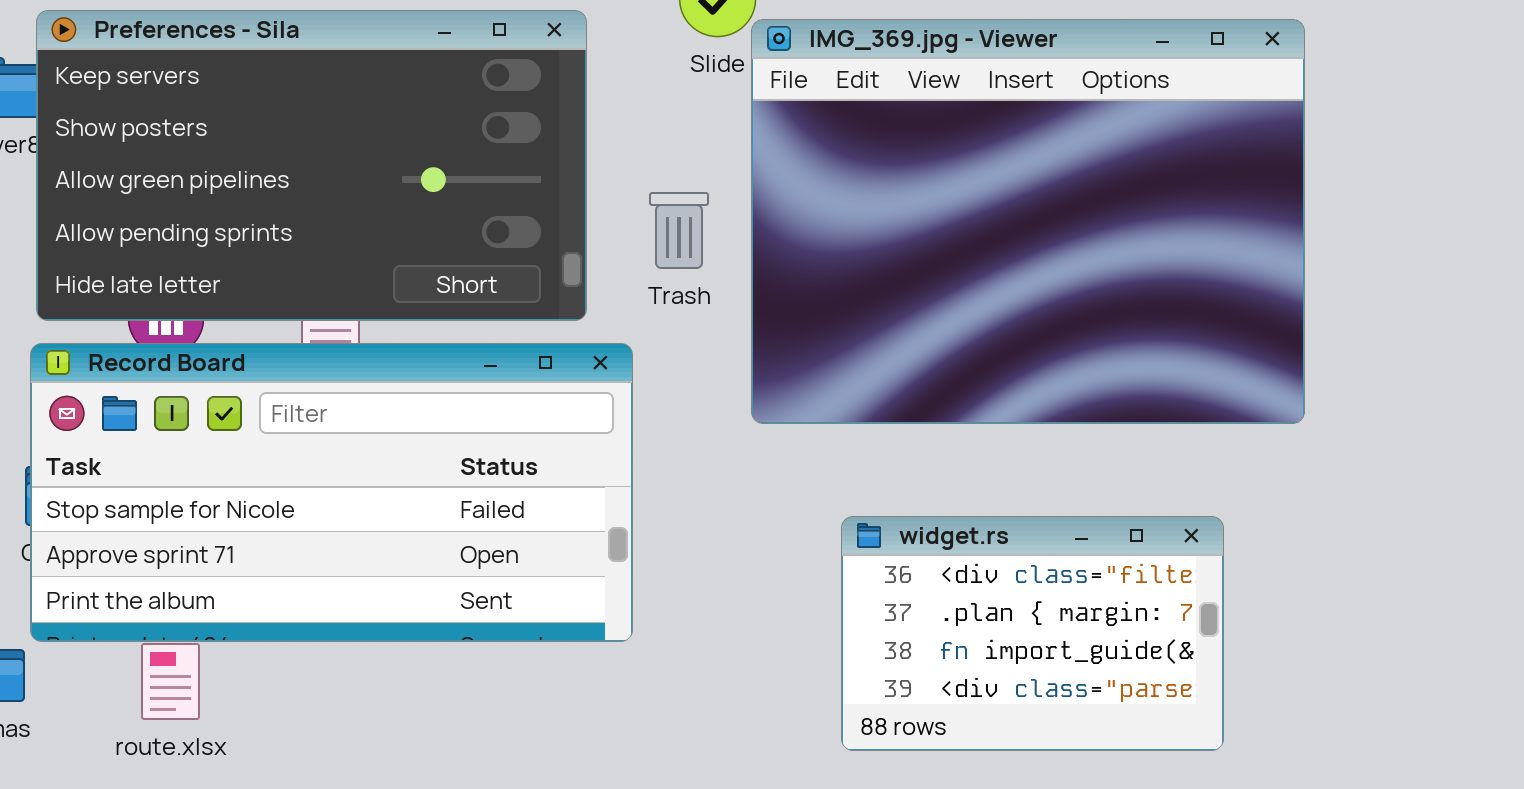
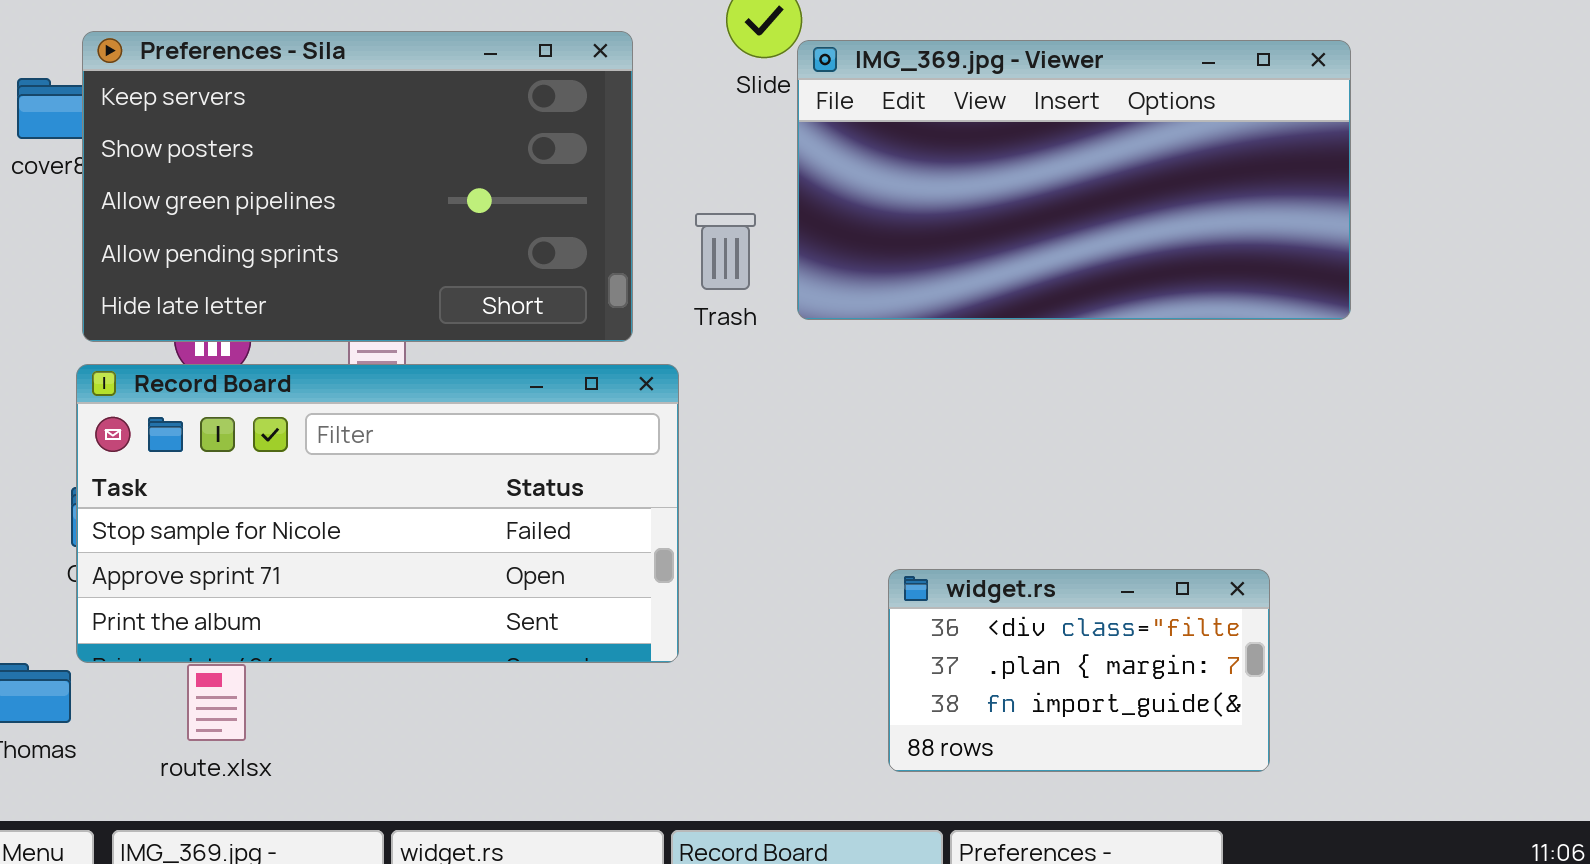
IMG_369.jpg - Viewer: [751,19,1305,424] -> [797,40,1351,320], resized
widget.rs: [841,516,1224,751] -> [888,569,1270,772], resized

